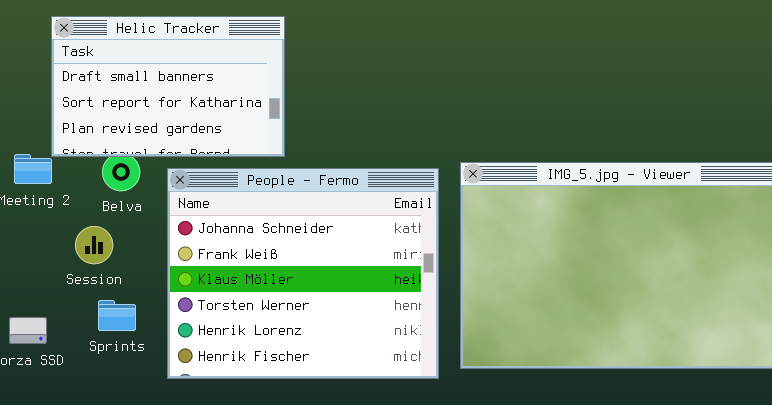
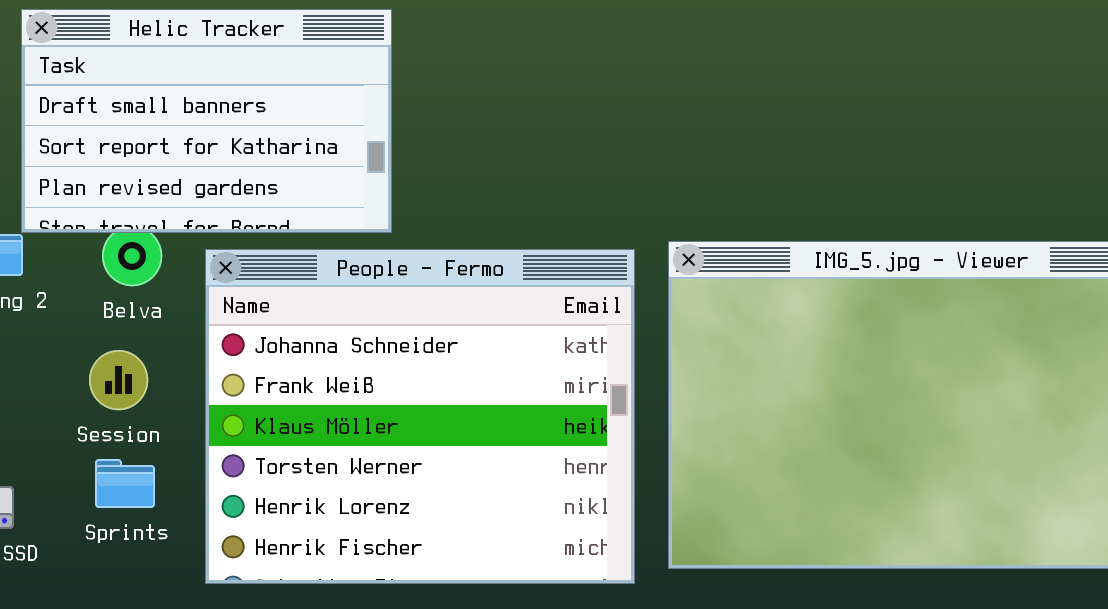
Session: [75,226,113,264] -> [89,350,148,410], moved

